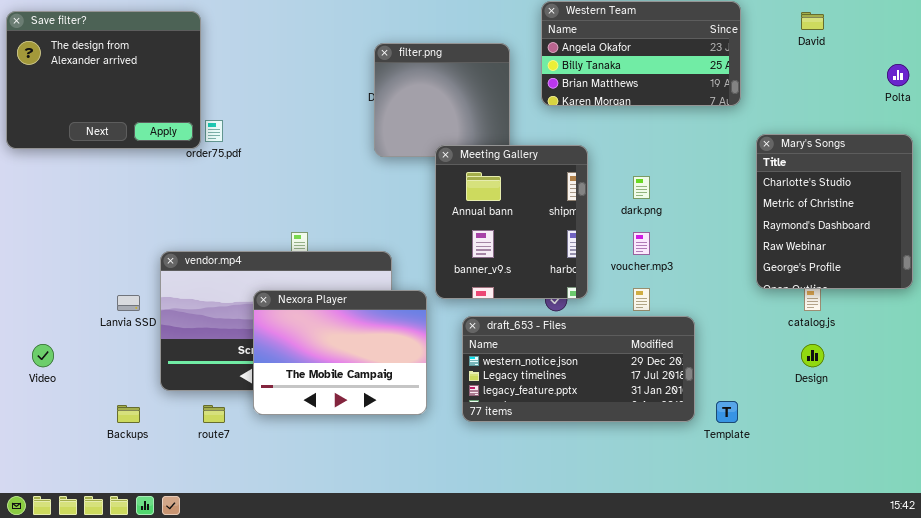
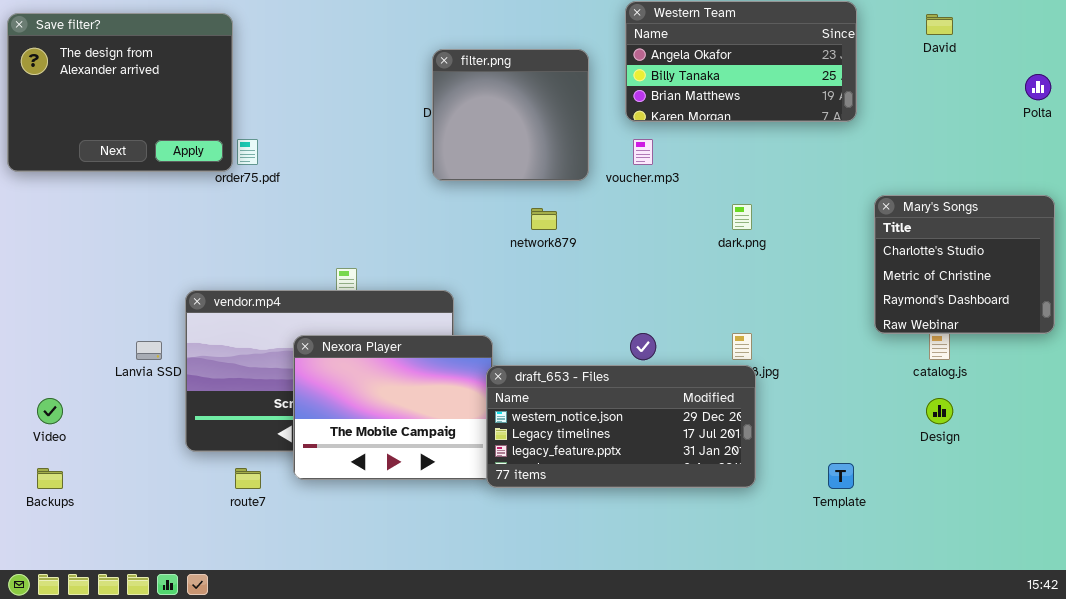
Mary's Songs: [756,134,913,289] -> [874,195,1055,334], resized
Meeting Gallery: [435,145,588,299] -> none, closed
voucher.mp3: [633,232,650,255] -> [633,139,653,165], moved
draft_653 - Files: [462,316,695,422] -> [486,365,756,488], moved
Backups: [117,405,140,423] -> [37,468,63,489], moved

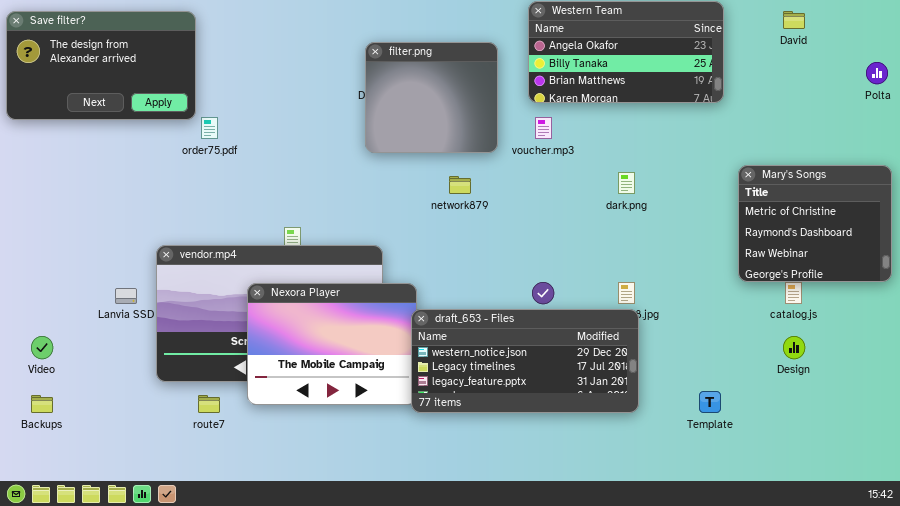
Save filter?: [7,13,233,172] -> [6,11,196,120], resized
Mary's Songs: [874,195,1055,334] -> [738,165,892,282], scrolled down 1 row

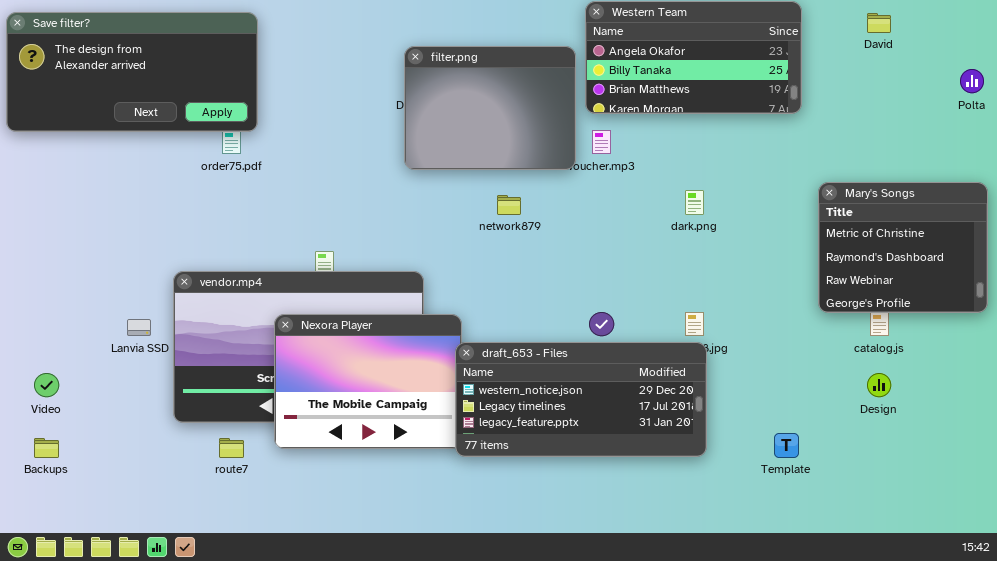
Save filter?: [6,11,196,120] -> [6,12,258,132], resized
filter.png: [365,42,498,153] -> [404,46,576,170], resized

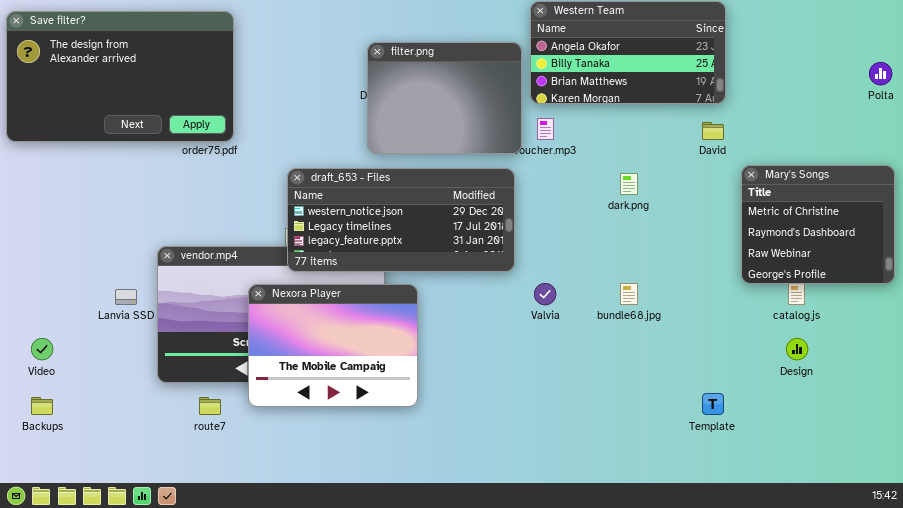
Save filter?: [6,12,258,132] -> [6,11,234,142], resized
David: [867,13,891,33] -> [702,122,724,140], moved
draft_653 - Files: [455,342,707,457] -> [287,168,515,272], moved

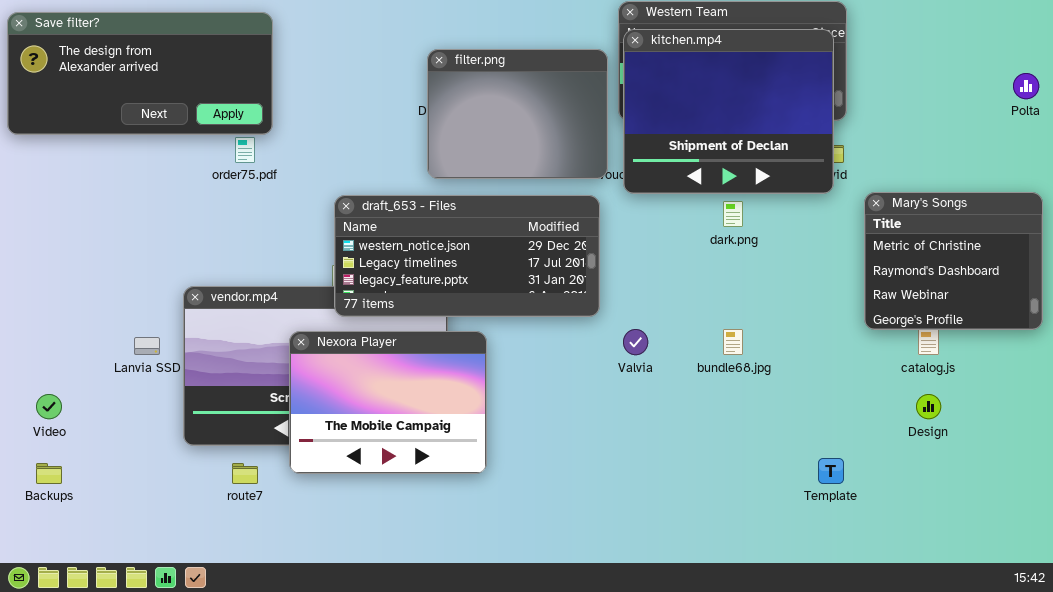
Save filter?: [6,11,234,142] -> [7,12,273,135], resized
kitchen.mp4: none -> [623,29,834,194], opened

